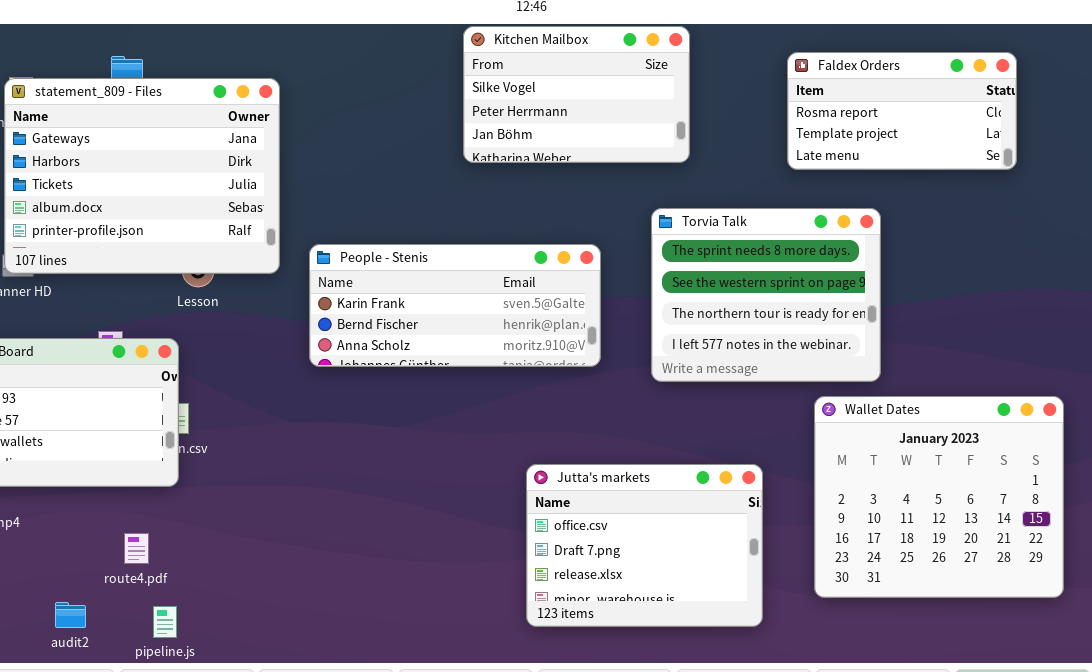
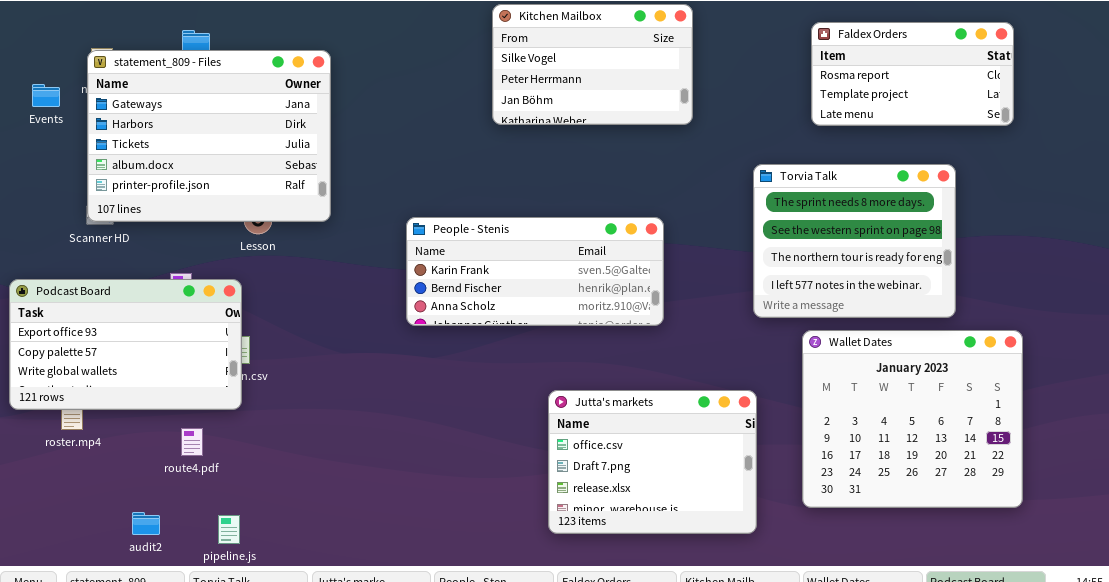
Faldex Orders: [787,52,1017,170] -> [811,22,1014,126], moved
Torvia Talk: [651,208,881,382] -> [753,164,956,318], moved
People - Stenis: [309,244,601,367] -> [406,217,664,326], moved
route4.pdf: [124,533,149,564] -> [181,428,203,456], moved

